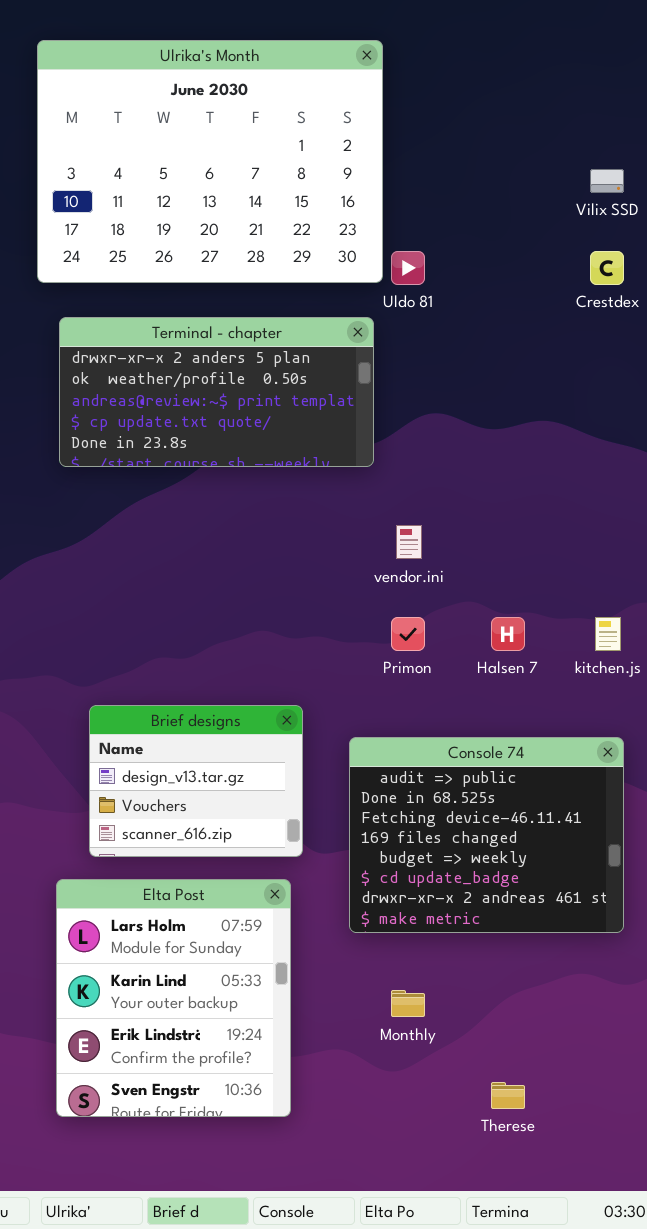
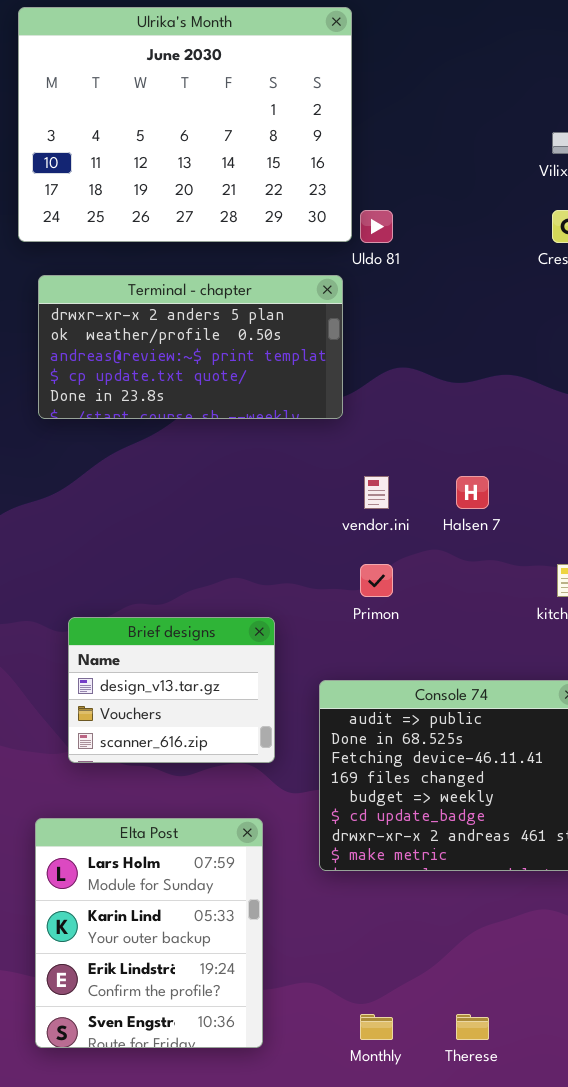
Halsen 7: [491,617,525,651] -> [456,476,489,509], moved
Brief designs: [89,705,303,857] -> [68,617,275,763], moved
Monthly: [391,990,425,1017] -> [360,1014,393,1040], moved

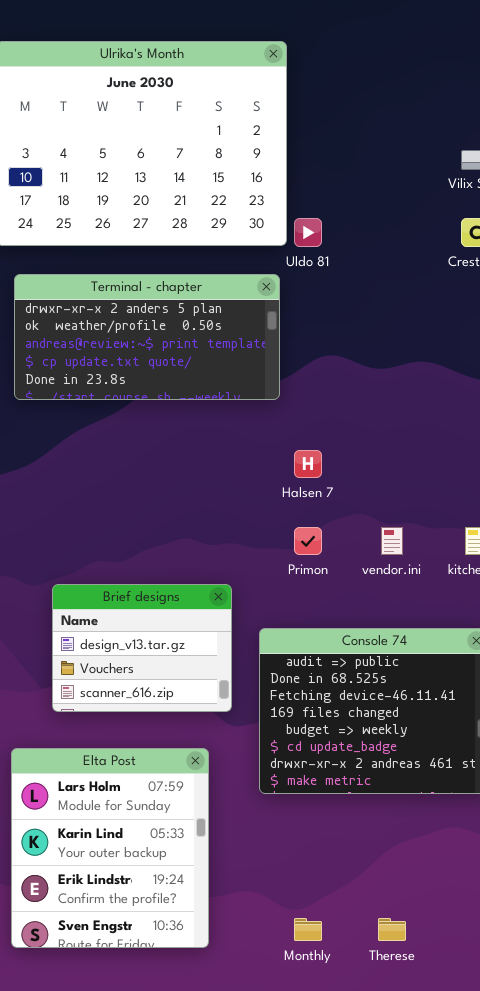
vendor.ini: [364,476,389,509] -> [381,527,403,555], moved
Halsen 7: [456,476,489,509] -> [294,450,322,478], moved
Brief designs: [68,617,275,763] -> [52,584,232,712], moved

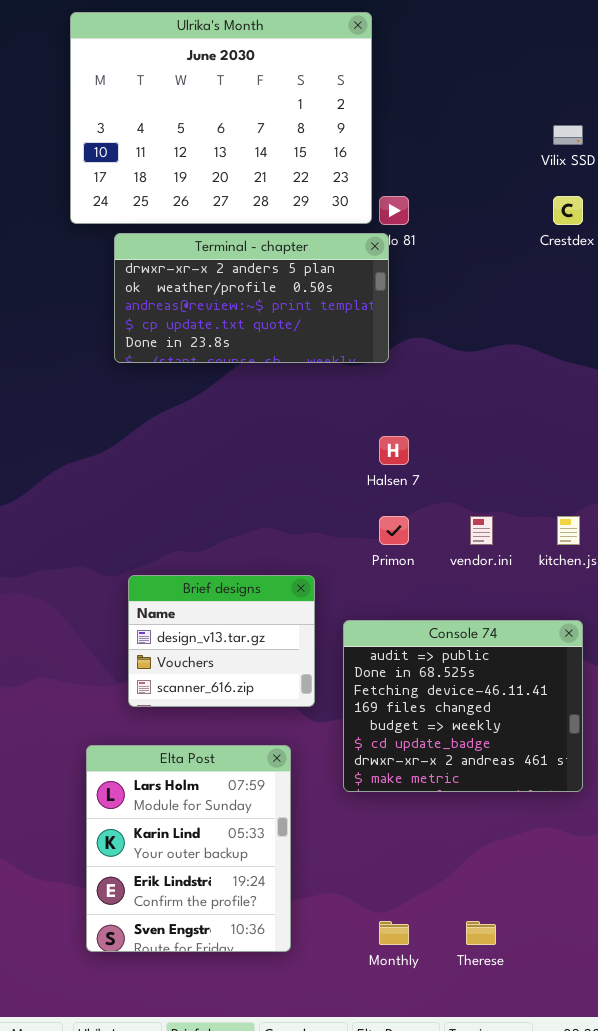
Terminal - chapter: [14,274,280,400] -> [114,233,389,363], moved

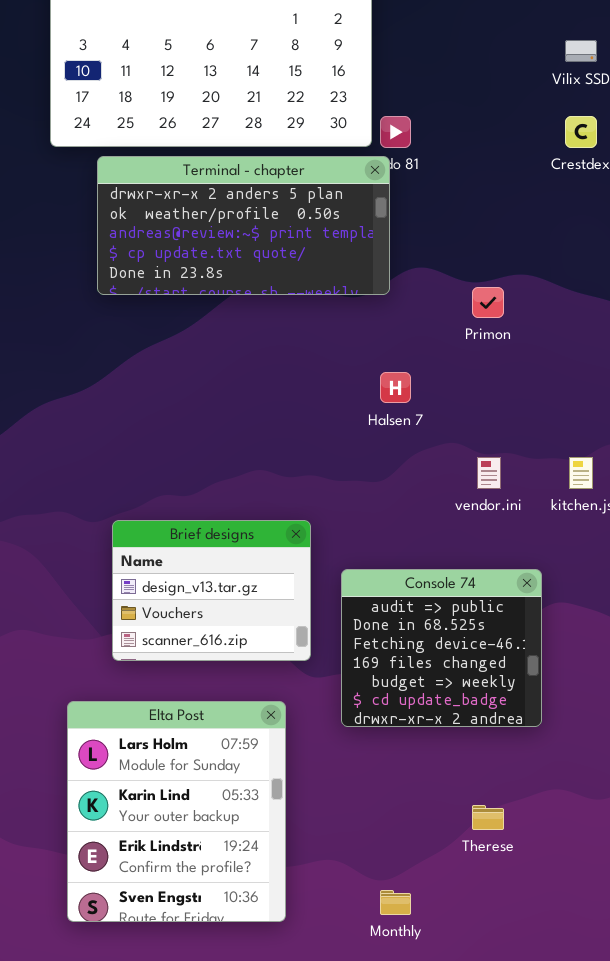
Primon: [379,516,409,545] -> [472,287,504,318], moved
Console 74: [343,620,583,792] -> [341,569,542,727], resized
Therese: [466,921,496,945] -> [472,805,504,830], moved

